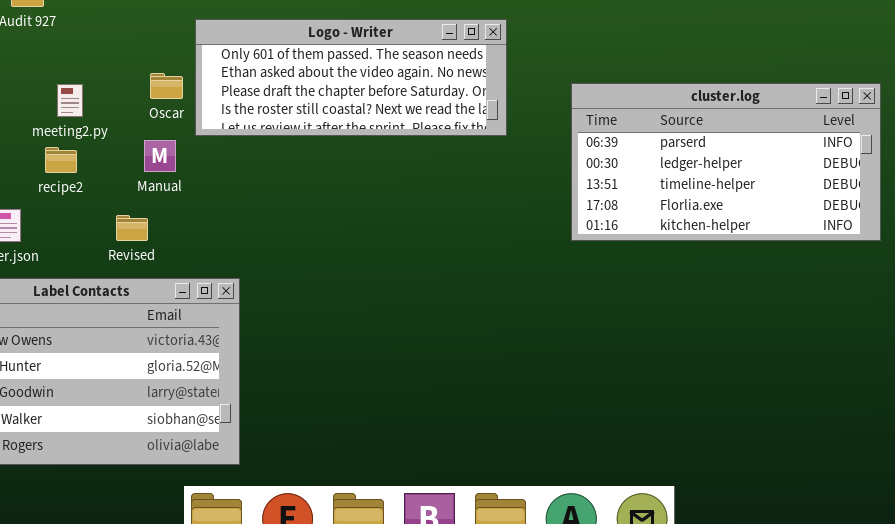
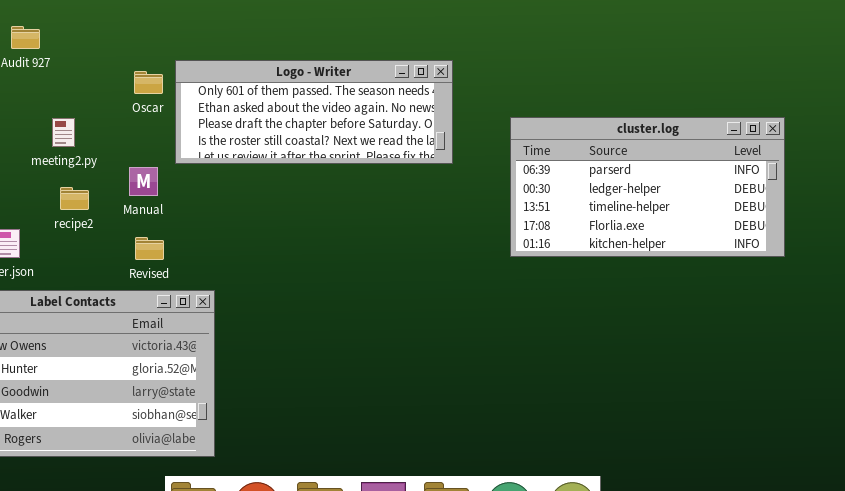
Oscar: [150,73,183,99] -> [134,71,163,94], moved
recipe2: [45,147,77,173] -> [60,187,89,210], moved
Revised: [116,215,148,241] -> [135,237,164,260], moved

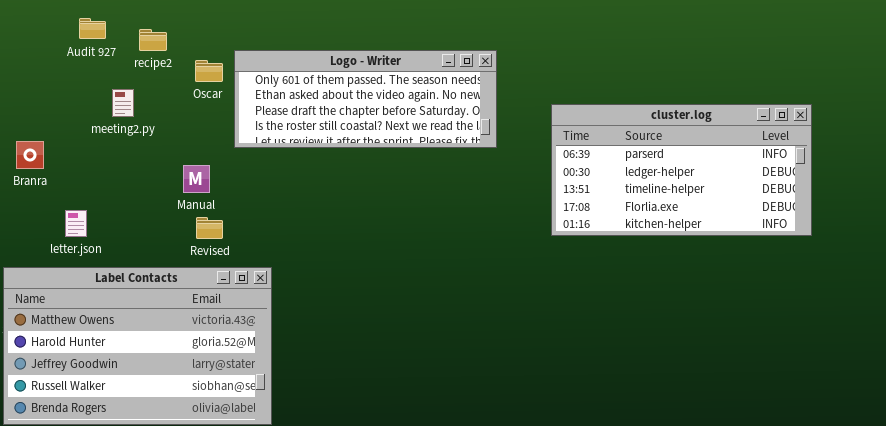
meeting2.py: [52,118,75,147] -> [112,89,134,117], moved
Manual: [129,167,158,196] -> [183,165,210,193], moved
recipe2: [60,187,89,210] -> [139,29,167,51], moved

